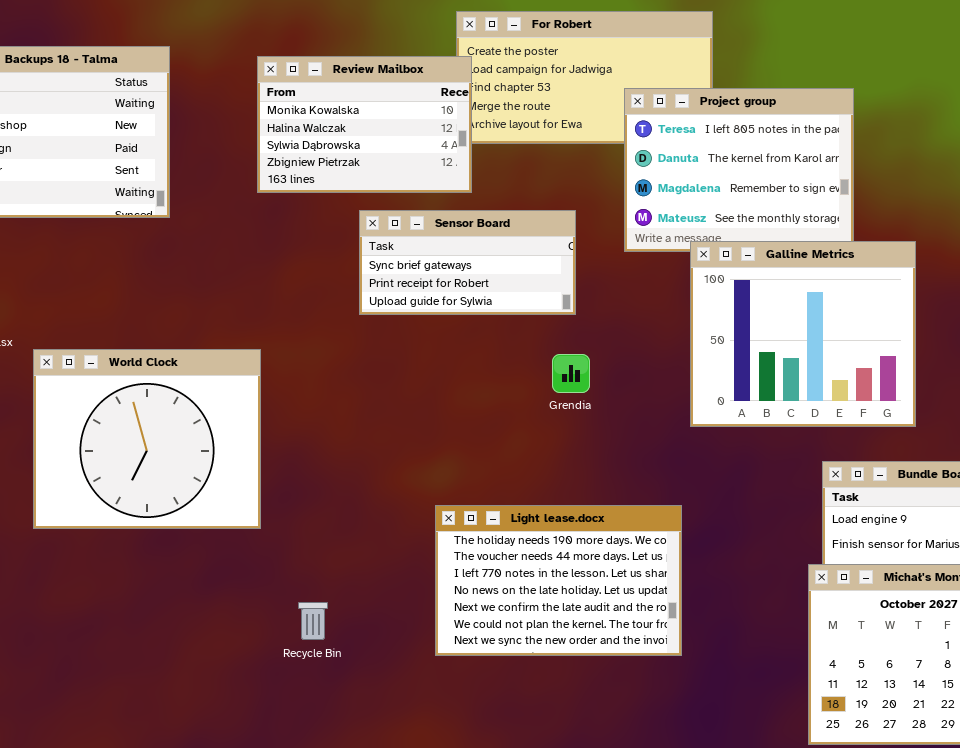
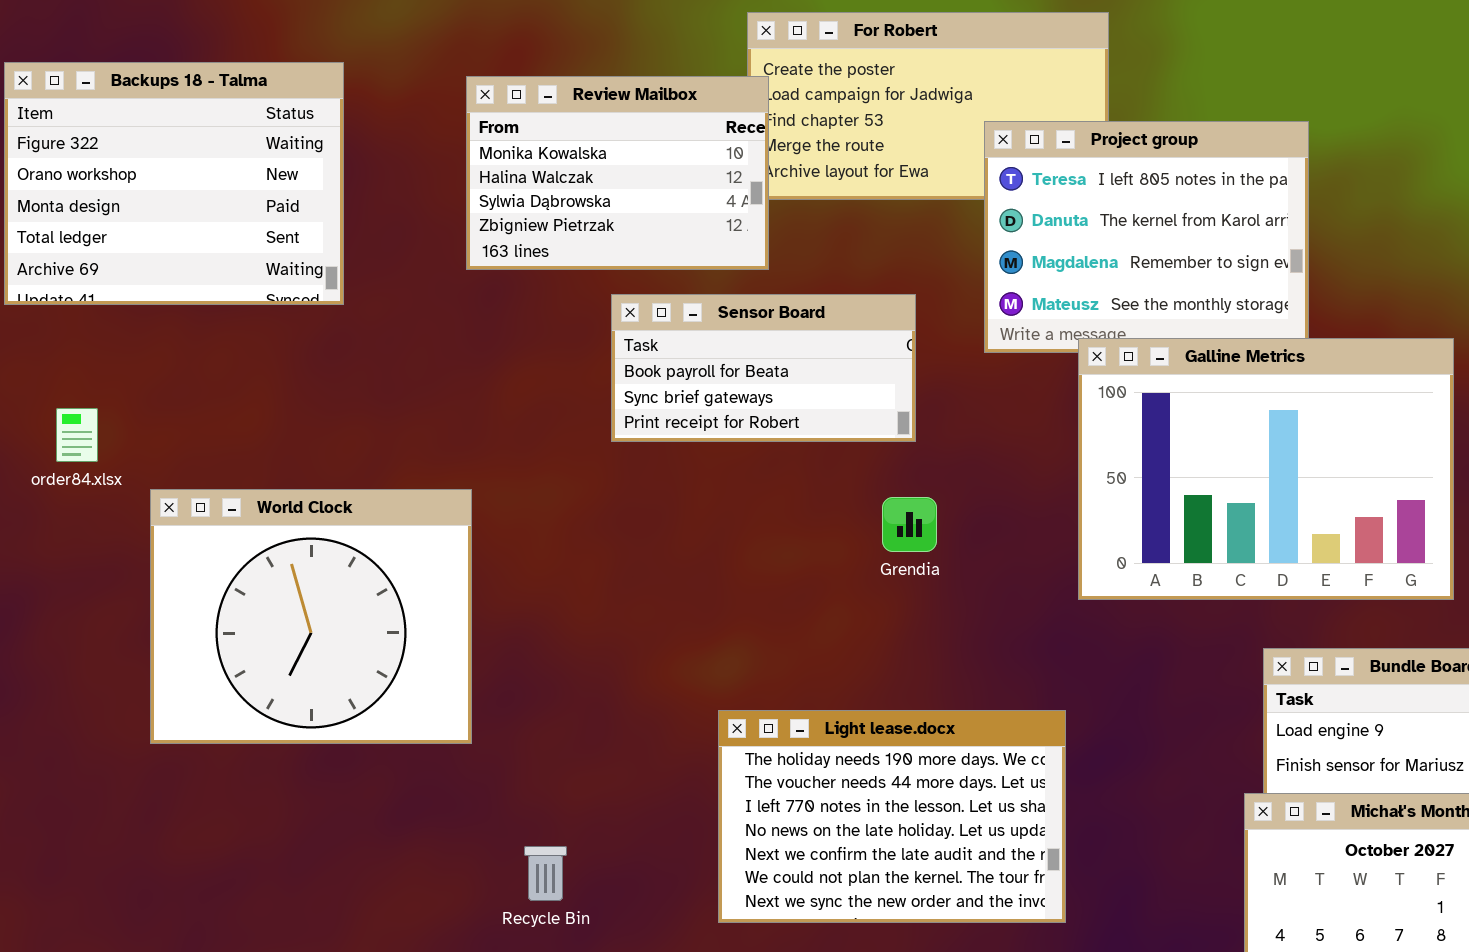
Sensor Board: [359,210,576,315] -> [611,294,916,442], scrolled up 1 row
Galline Metrics: [690,241,916,427] -> [1078,338,1454,600], resized

